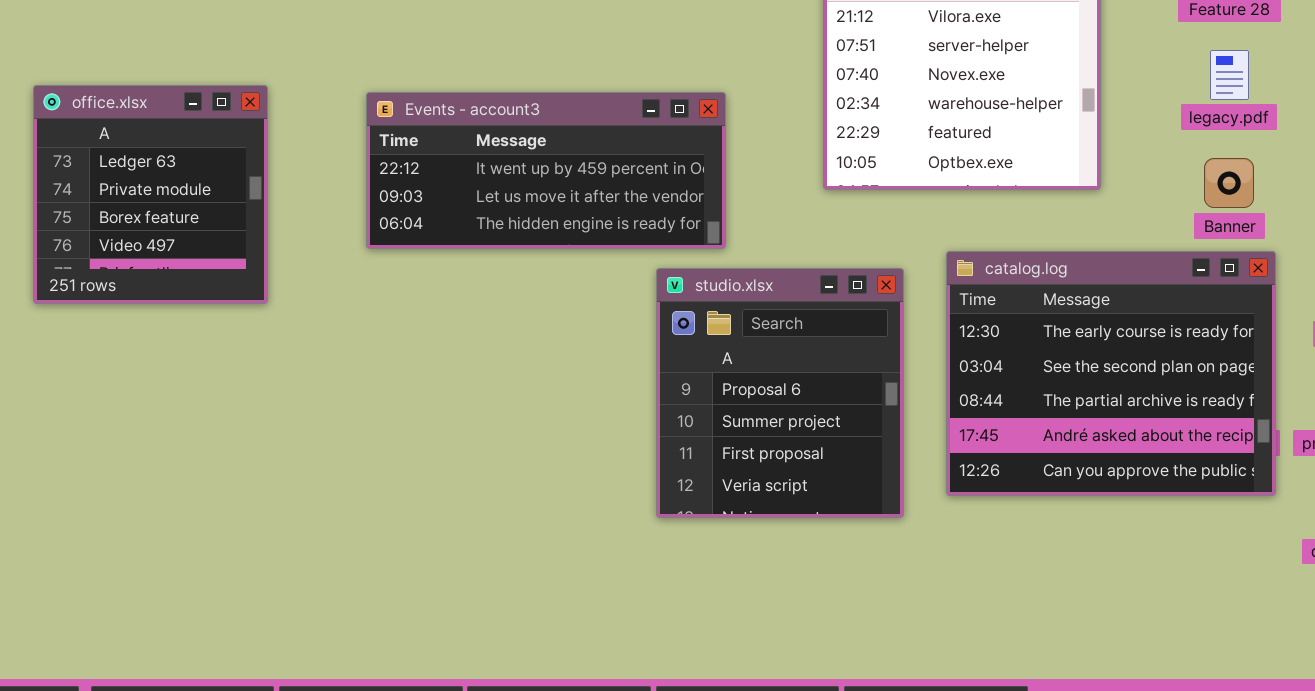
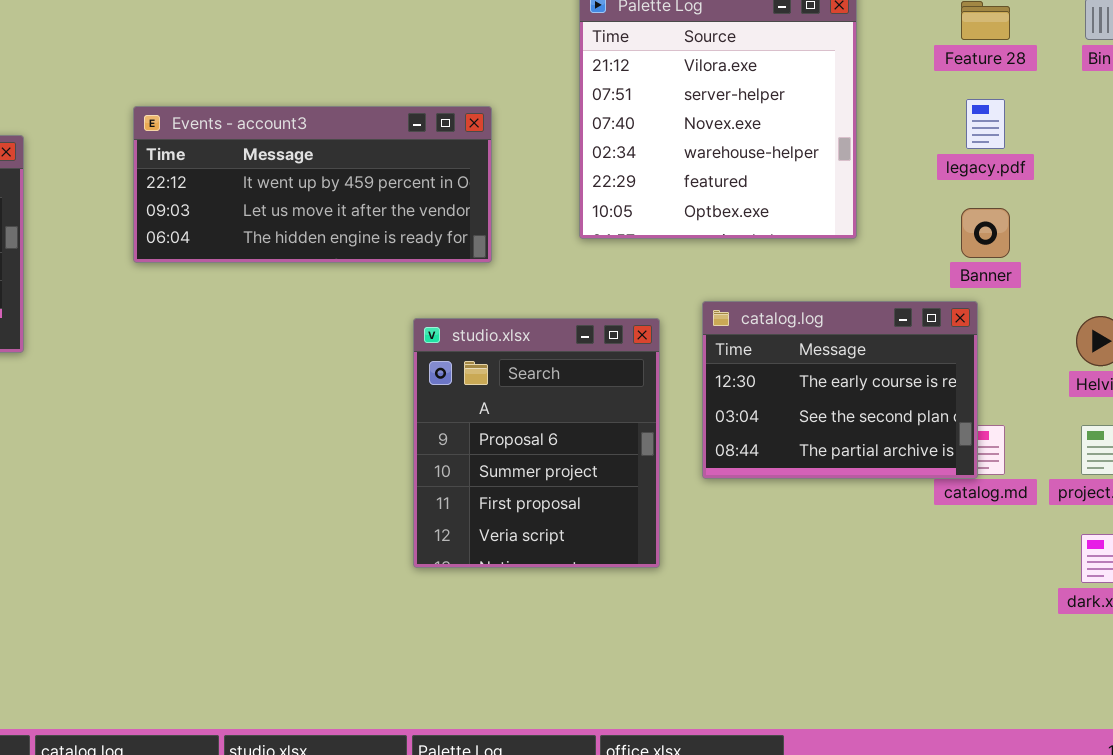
Events - account3: [366,92,726,249] -> [133,106,492,263], moved
catalog.log: [946,251,1276,496] -> [702,301,978,479], resized

